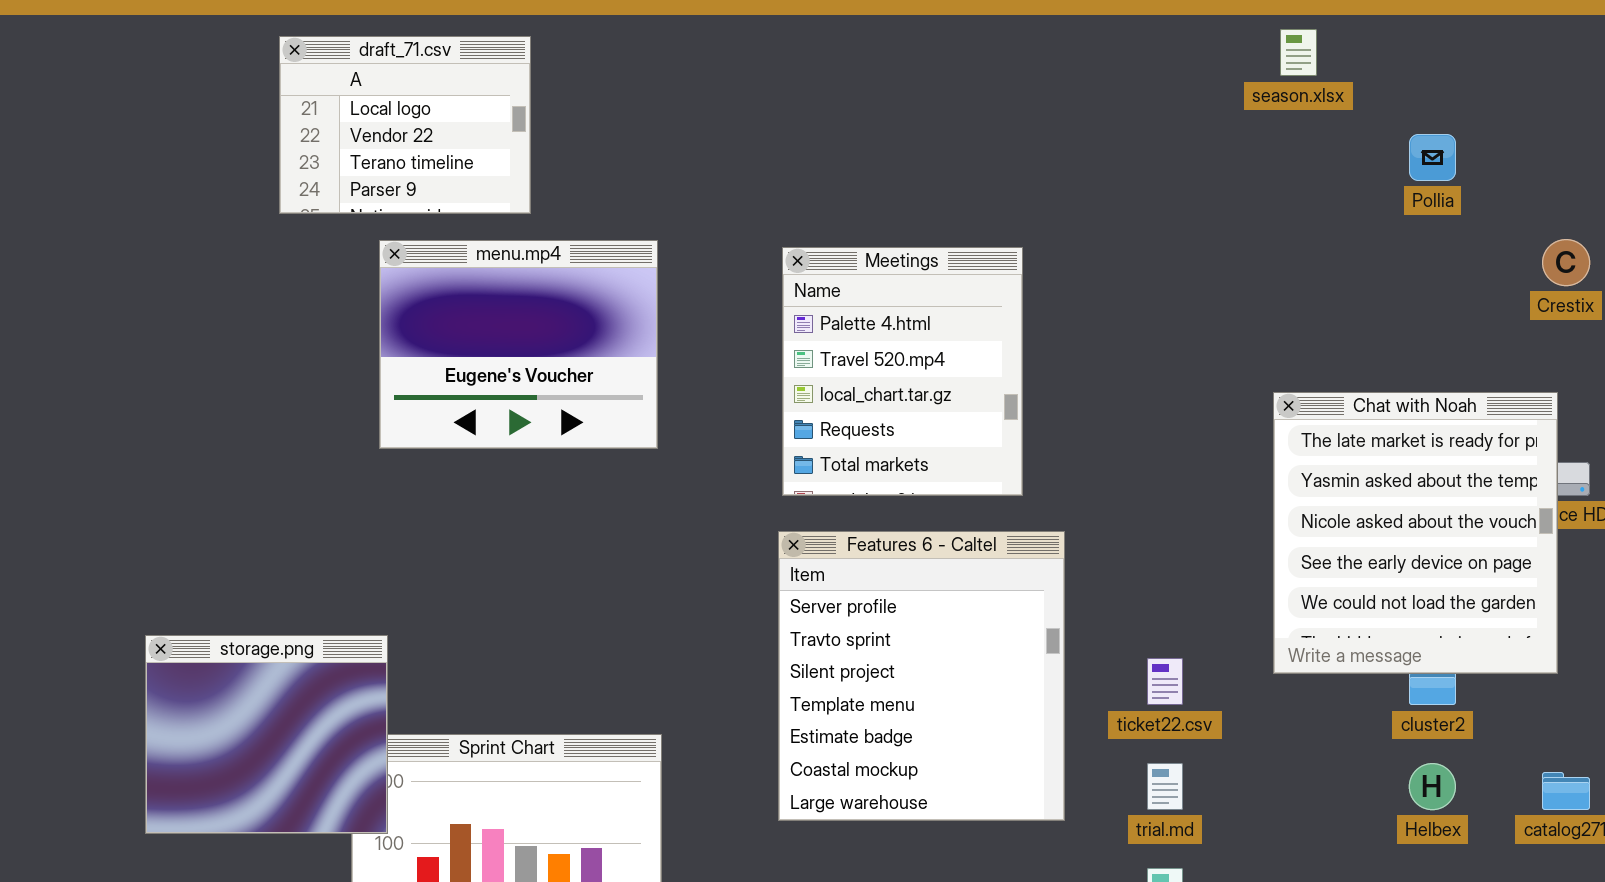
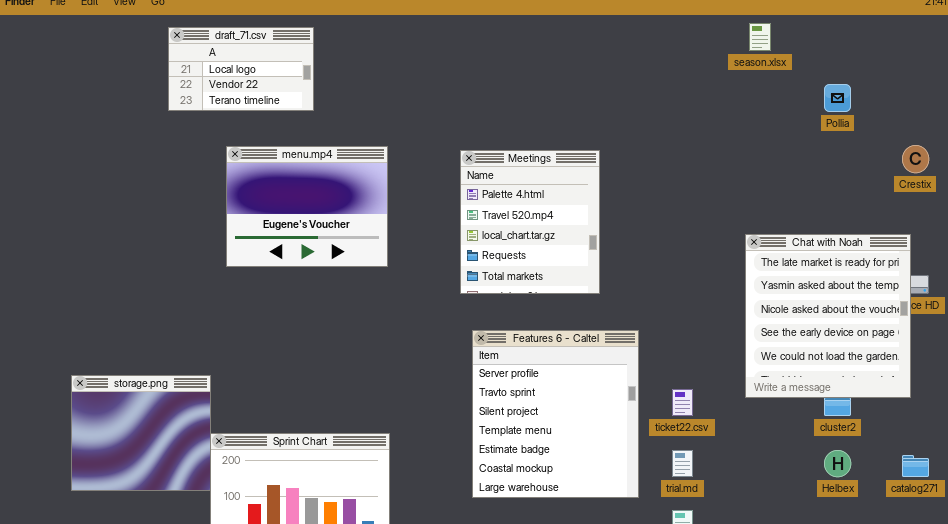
draft_71.csv: [279,36,531,214] -> [168,27,314,111], resized
Features 6 - Caltel: [778,531,1065,821] -> [472,330,639,498], moved
storage.png: [145,635,388,834] -> [71,375,211,491], moved

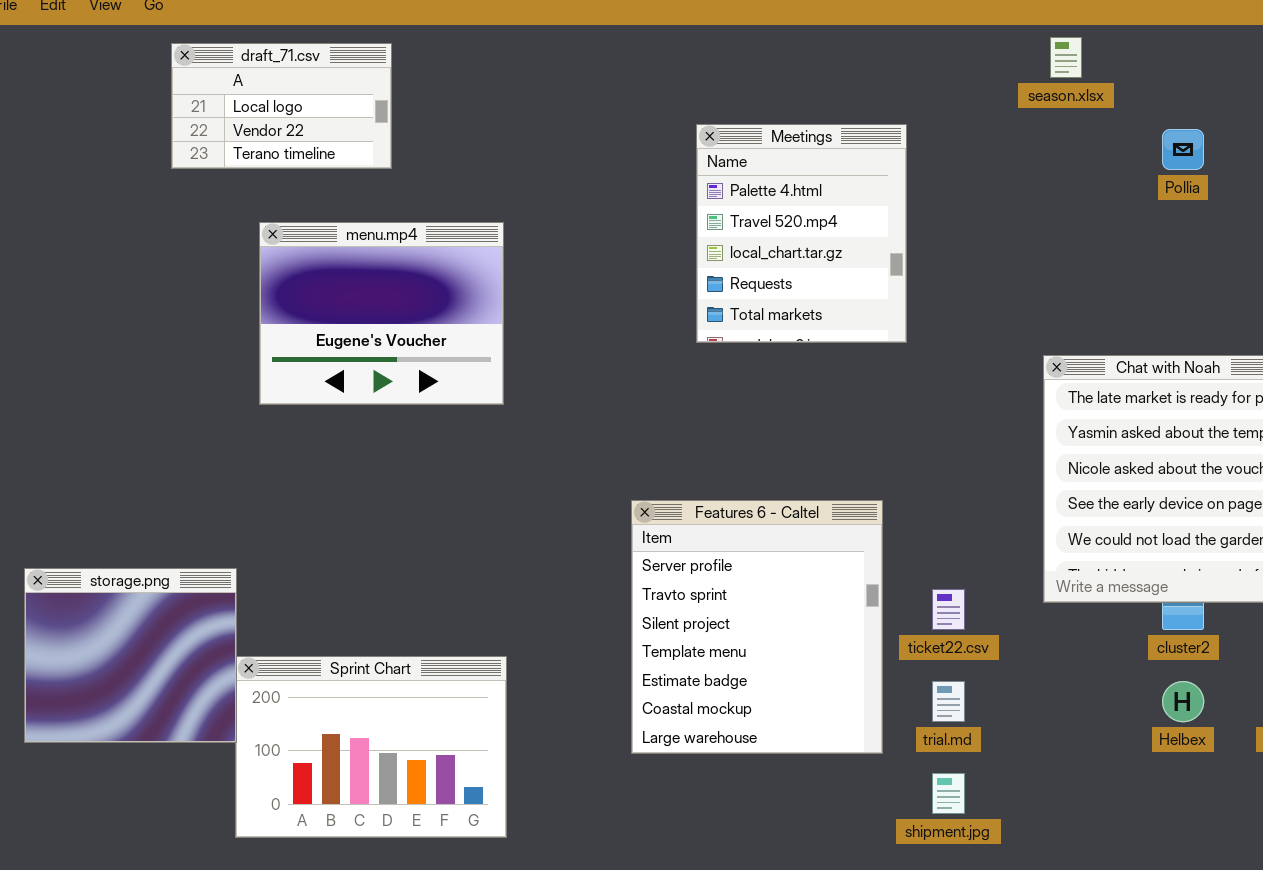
Meetings: [460,150,600,294] -> [696,124,907,343], moved

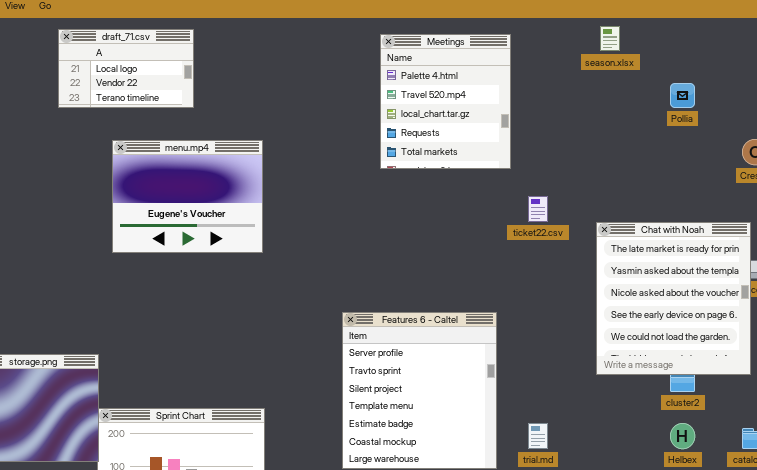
Meetings: [696,124,907,343] -> [380,34,511,169], moved
ticket22.csv: [932,589,965,630] -> [528,196,548,222], moved

